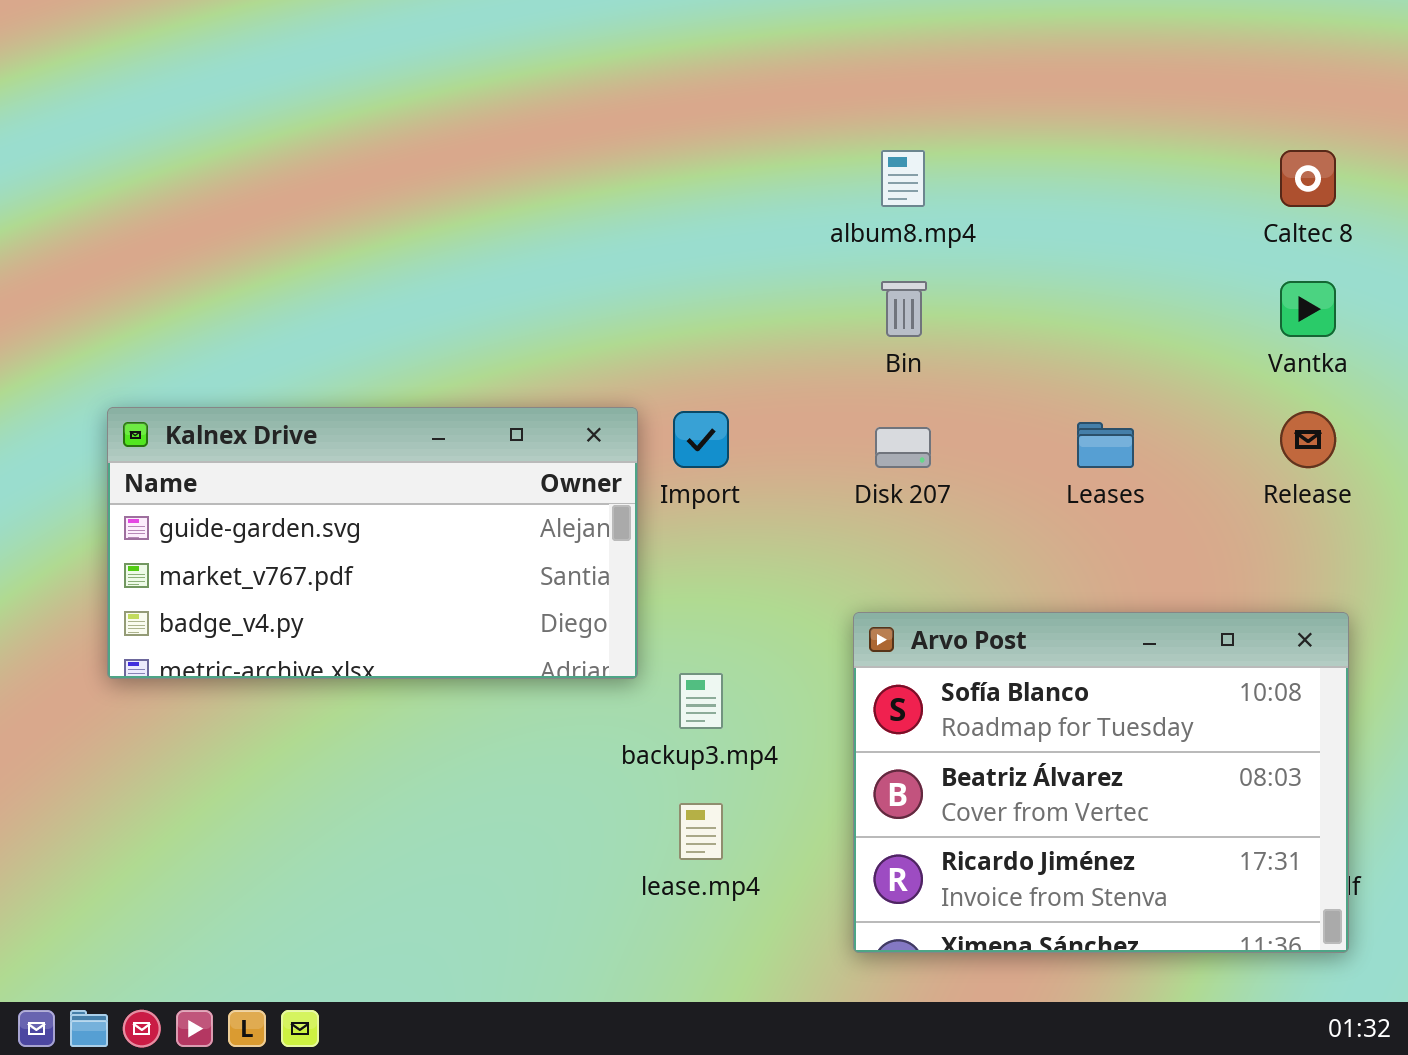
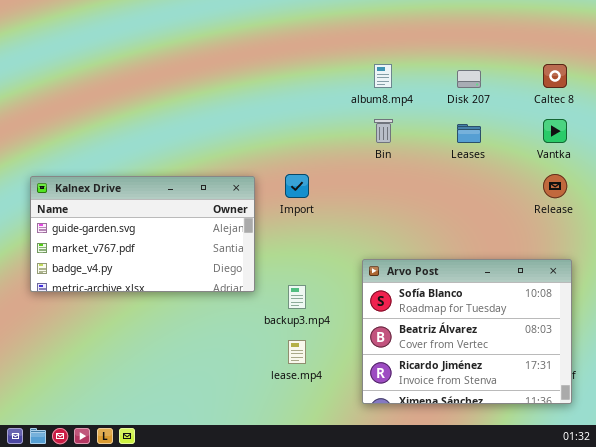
Kalnex Drive: [107,407,638,679] -> [30,176,255,292], moved
Leases: [1077,422,1134,468] -> [457,124,481,143], moved
Disk 207: [875,427,931,468] -> [457,70,481,88], moved

